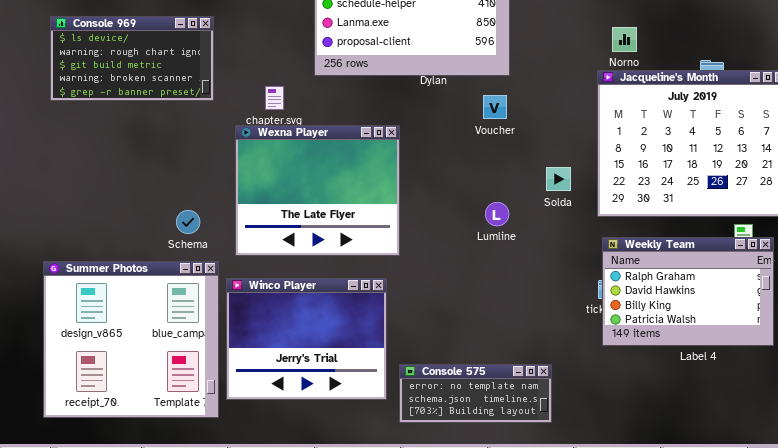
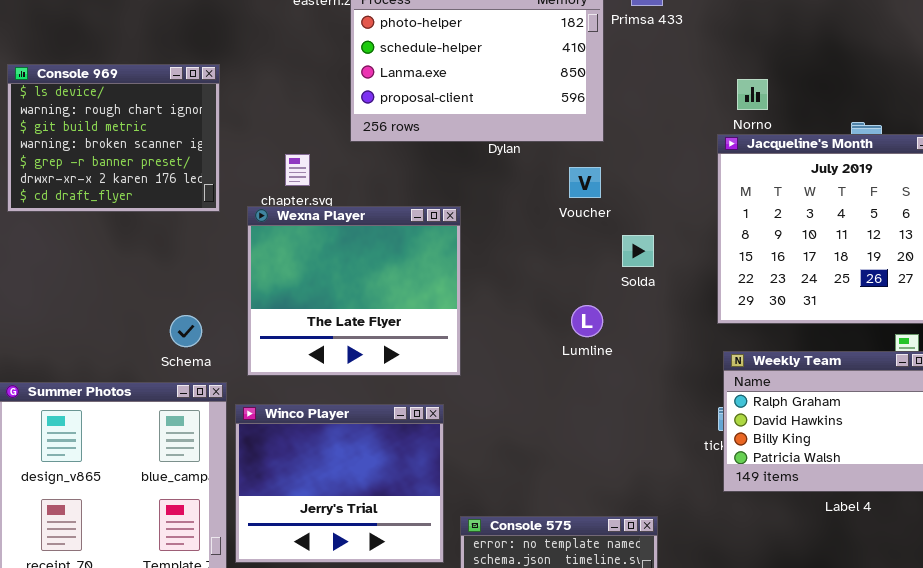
Console 969: [50,16,214,101] -> [7,64,220,212], resized
Solda: [546,167,571,191] -> [622,235,654,267], moved

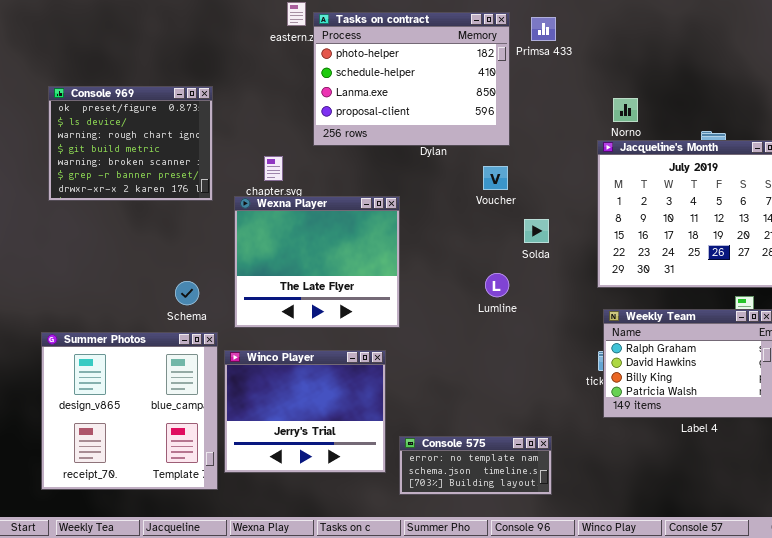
Console 969: [7,64,220,212] -> [48,86,213,201], scrolled up 1 row

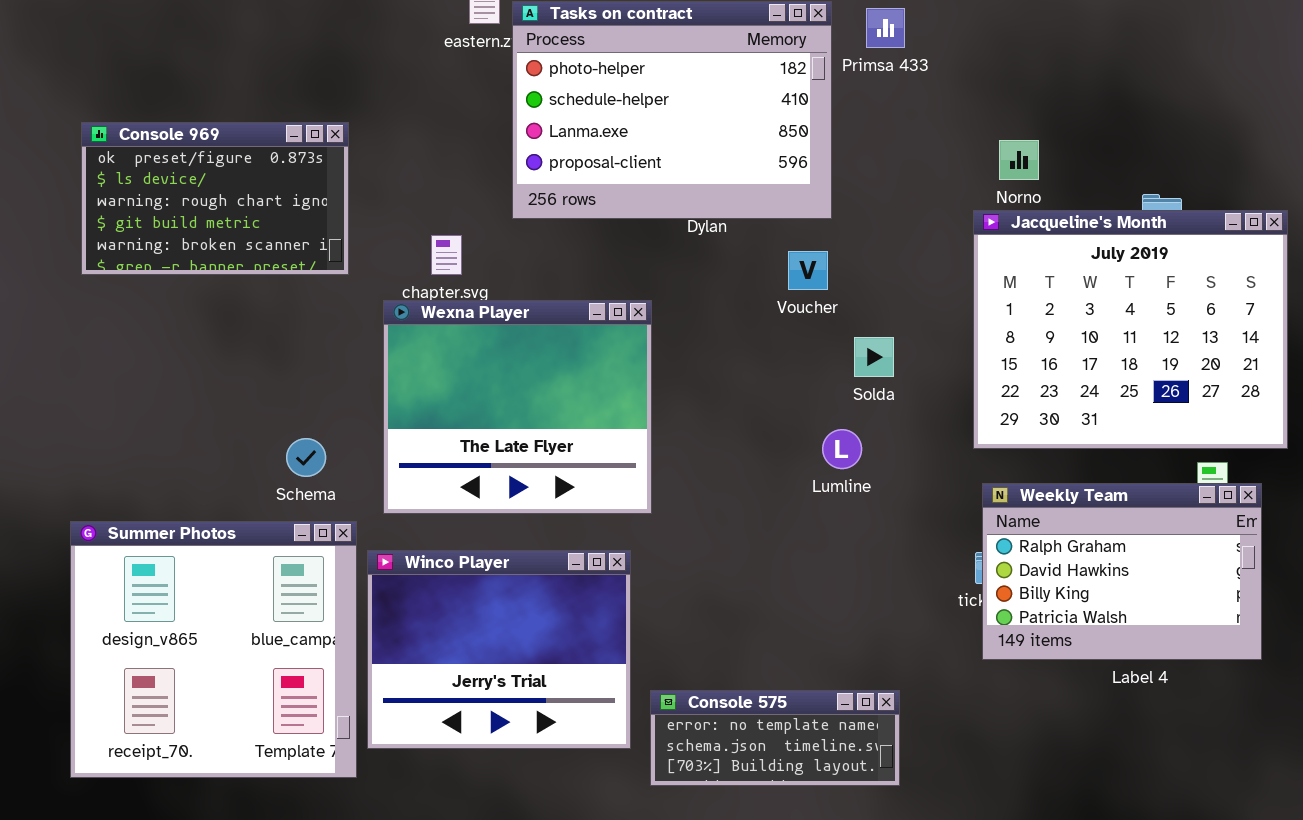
Console 969: [48,86,213,201] -> [81,122,349,275], resized
Lumline: [485,273,509,297] -> [822,429,862,469], moved

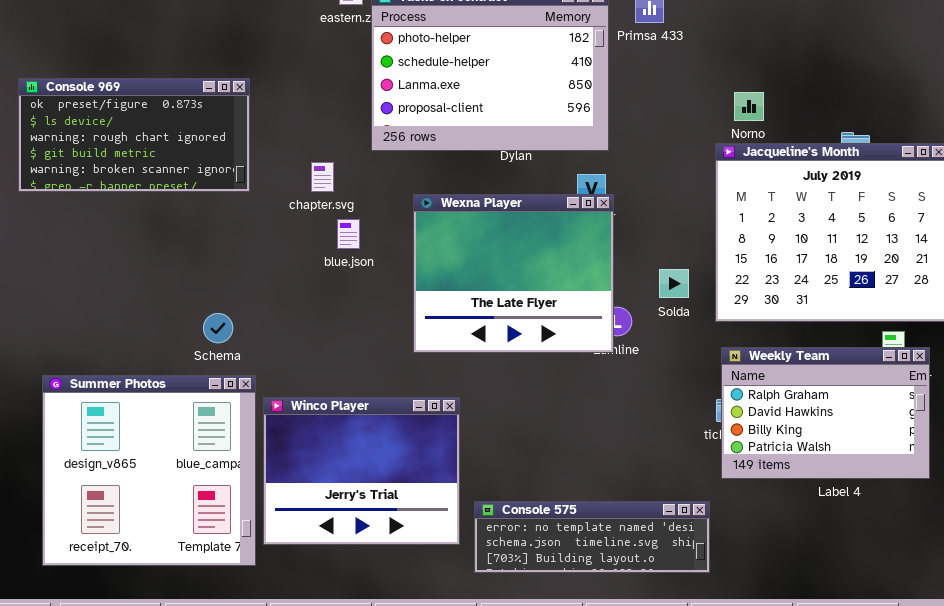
Console 969: [81,122,349,275] -> [18,78,250,192], resized
Wexna Player: [383,300,652,514] -> [413,194,614,353], moved
Solda: [854,337,894,377] -> [659,269,689,298], moved
Console 575: [650,690,900,786] -> [474,501,710,573], resized

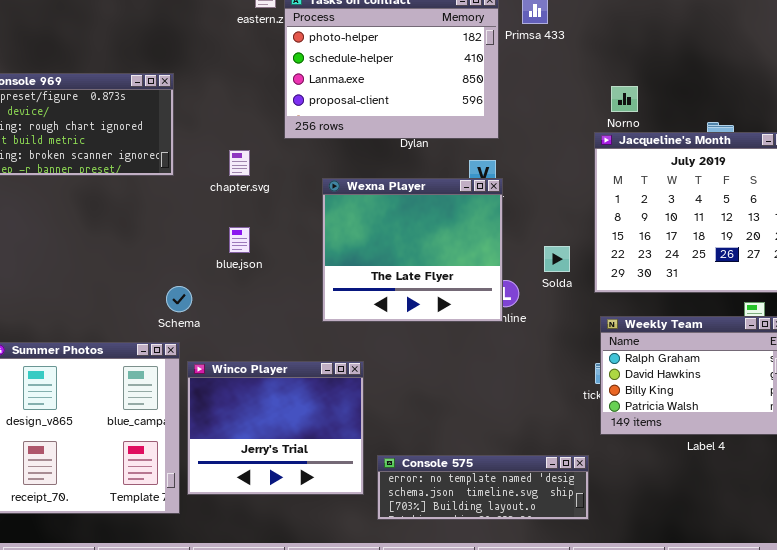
blue.json: [337,219,360,249] -> [229,227,250,253], moved
Schema: [203,313,233,343] -> [166,286,192,312], moved

